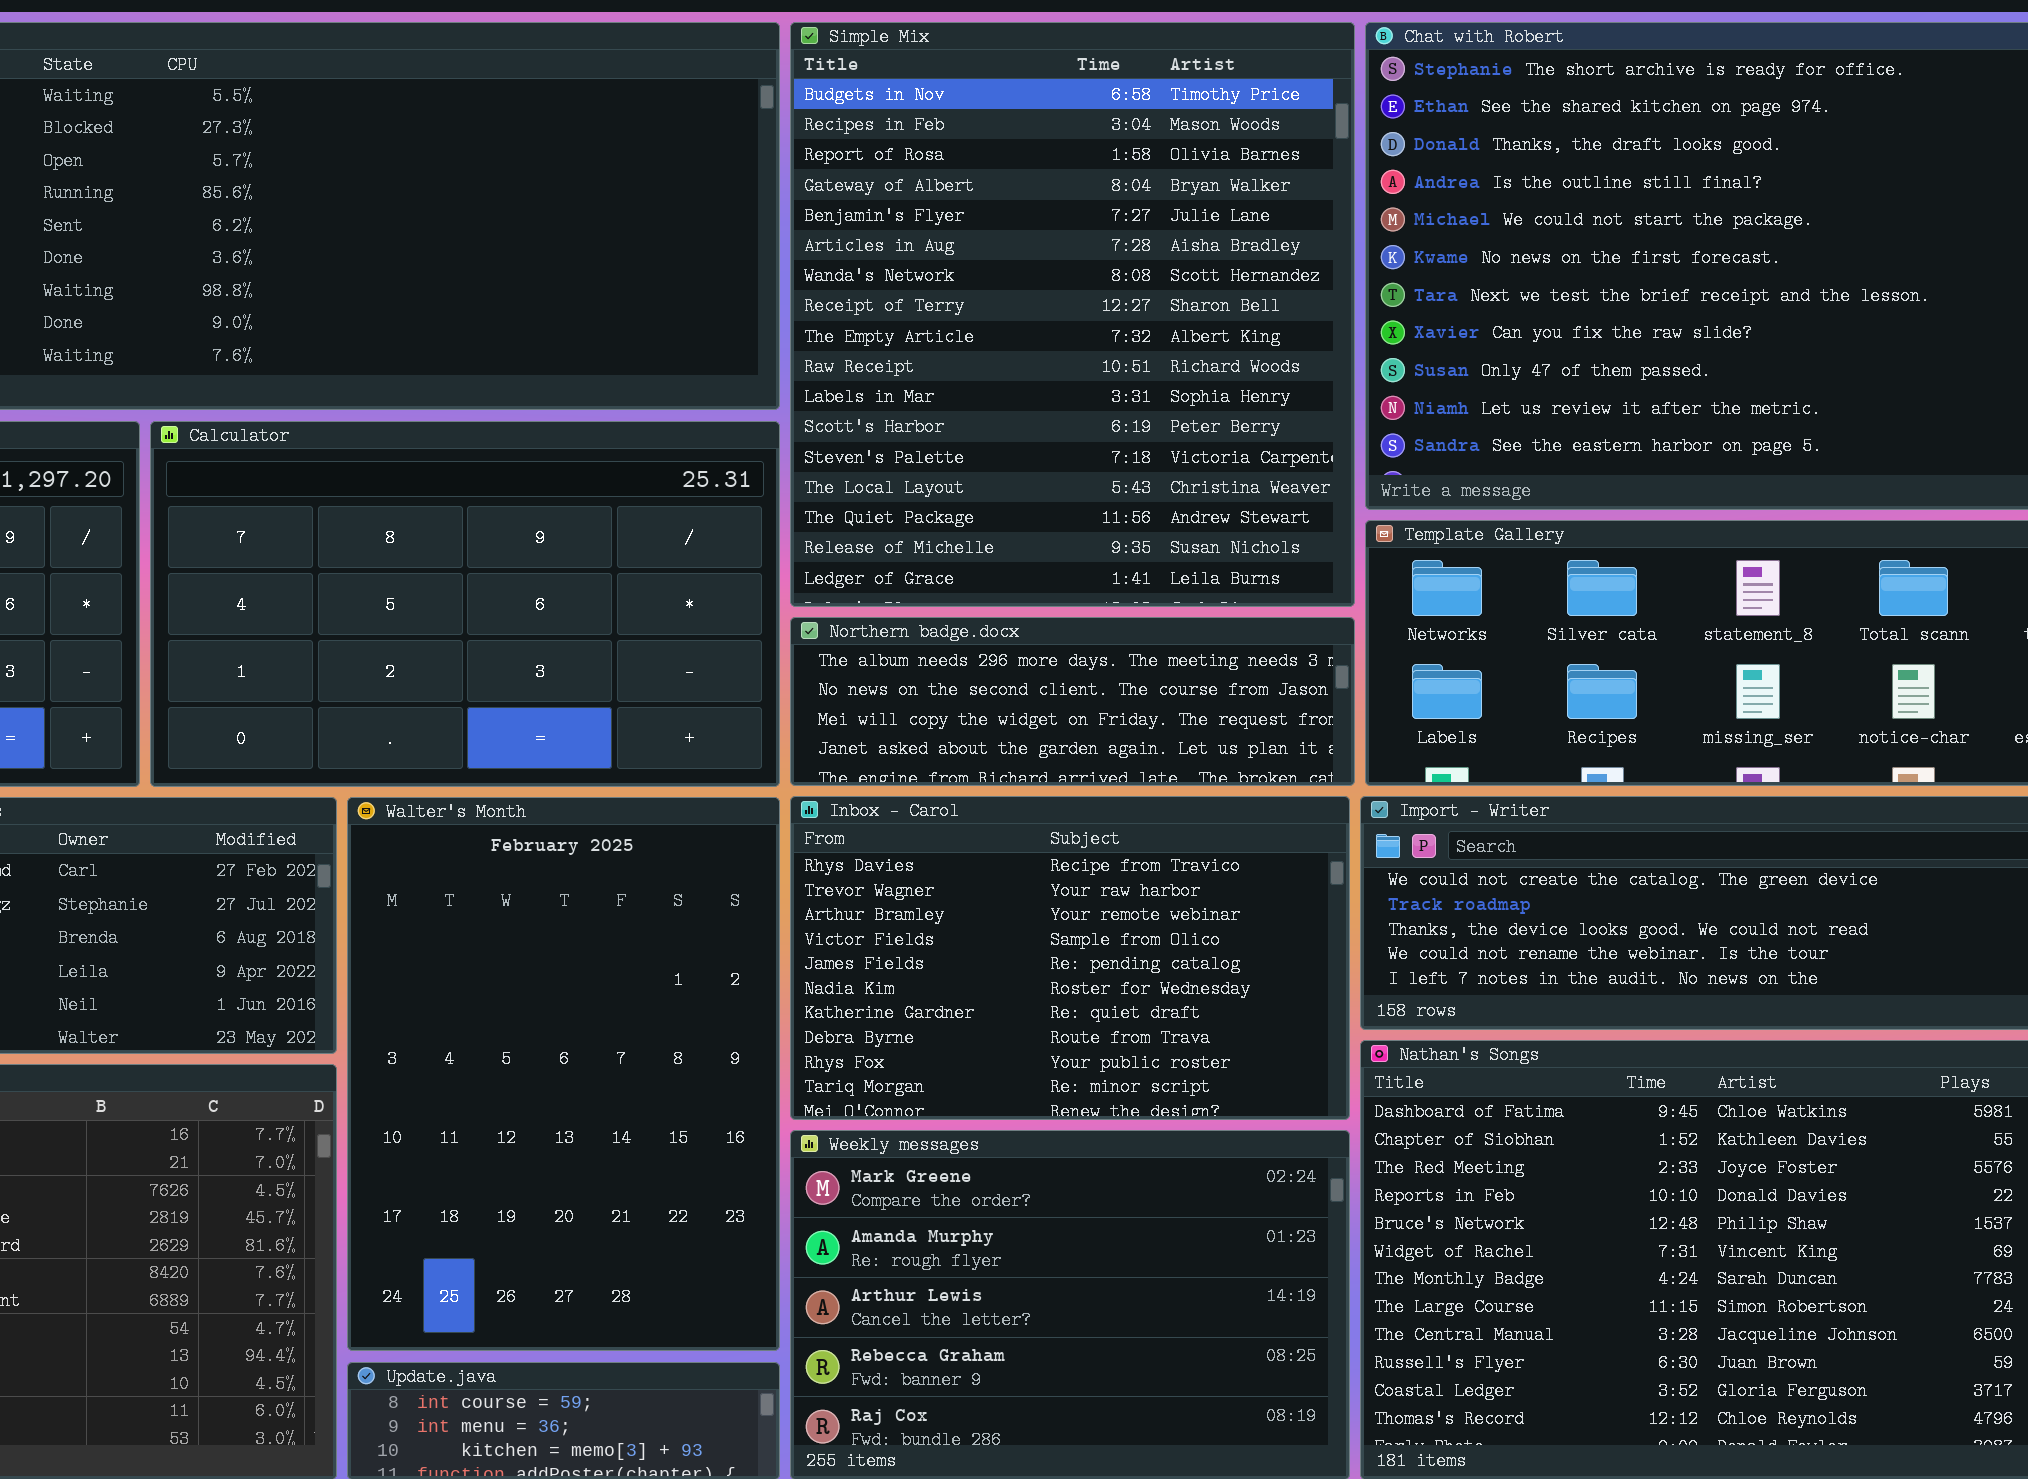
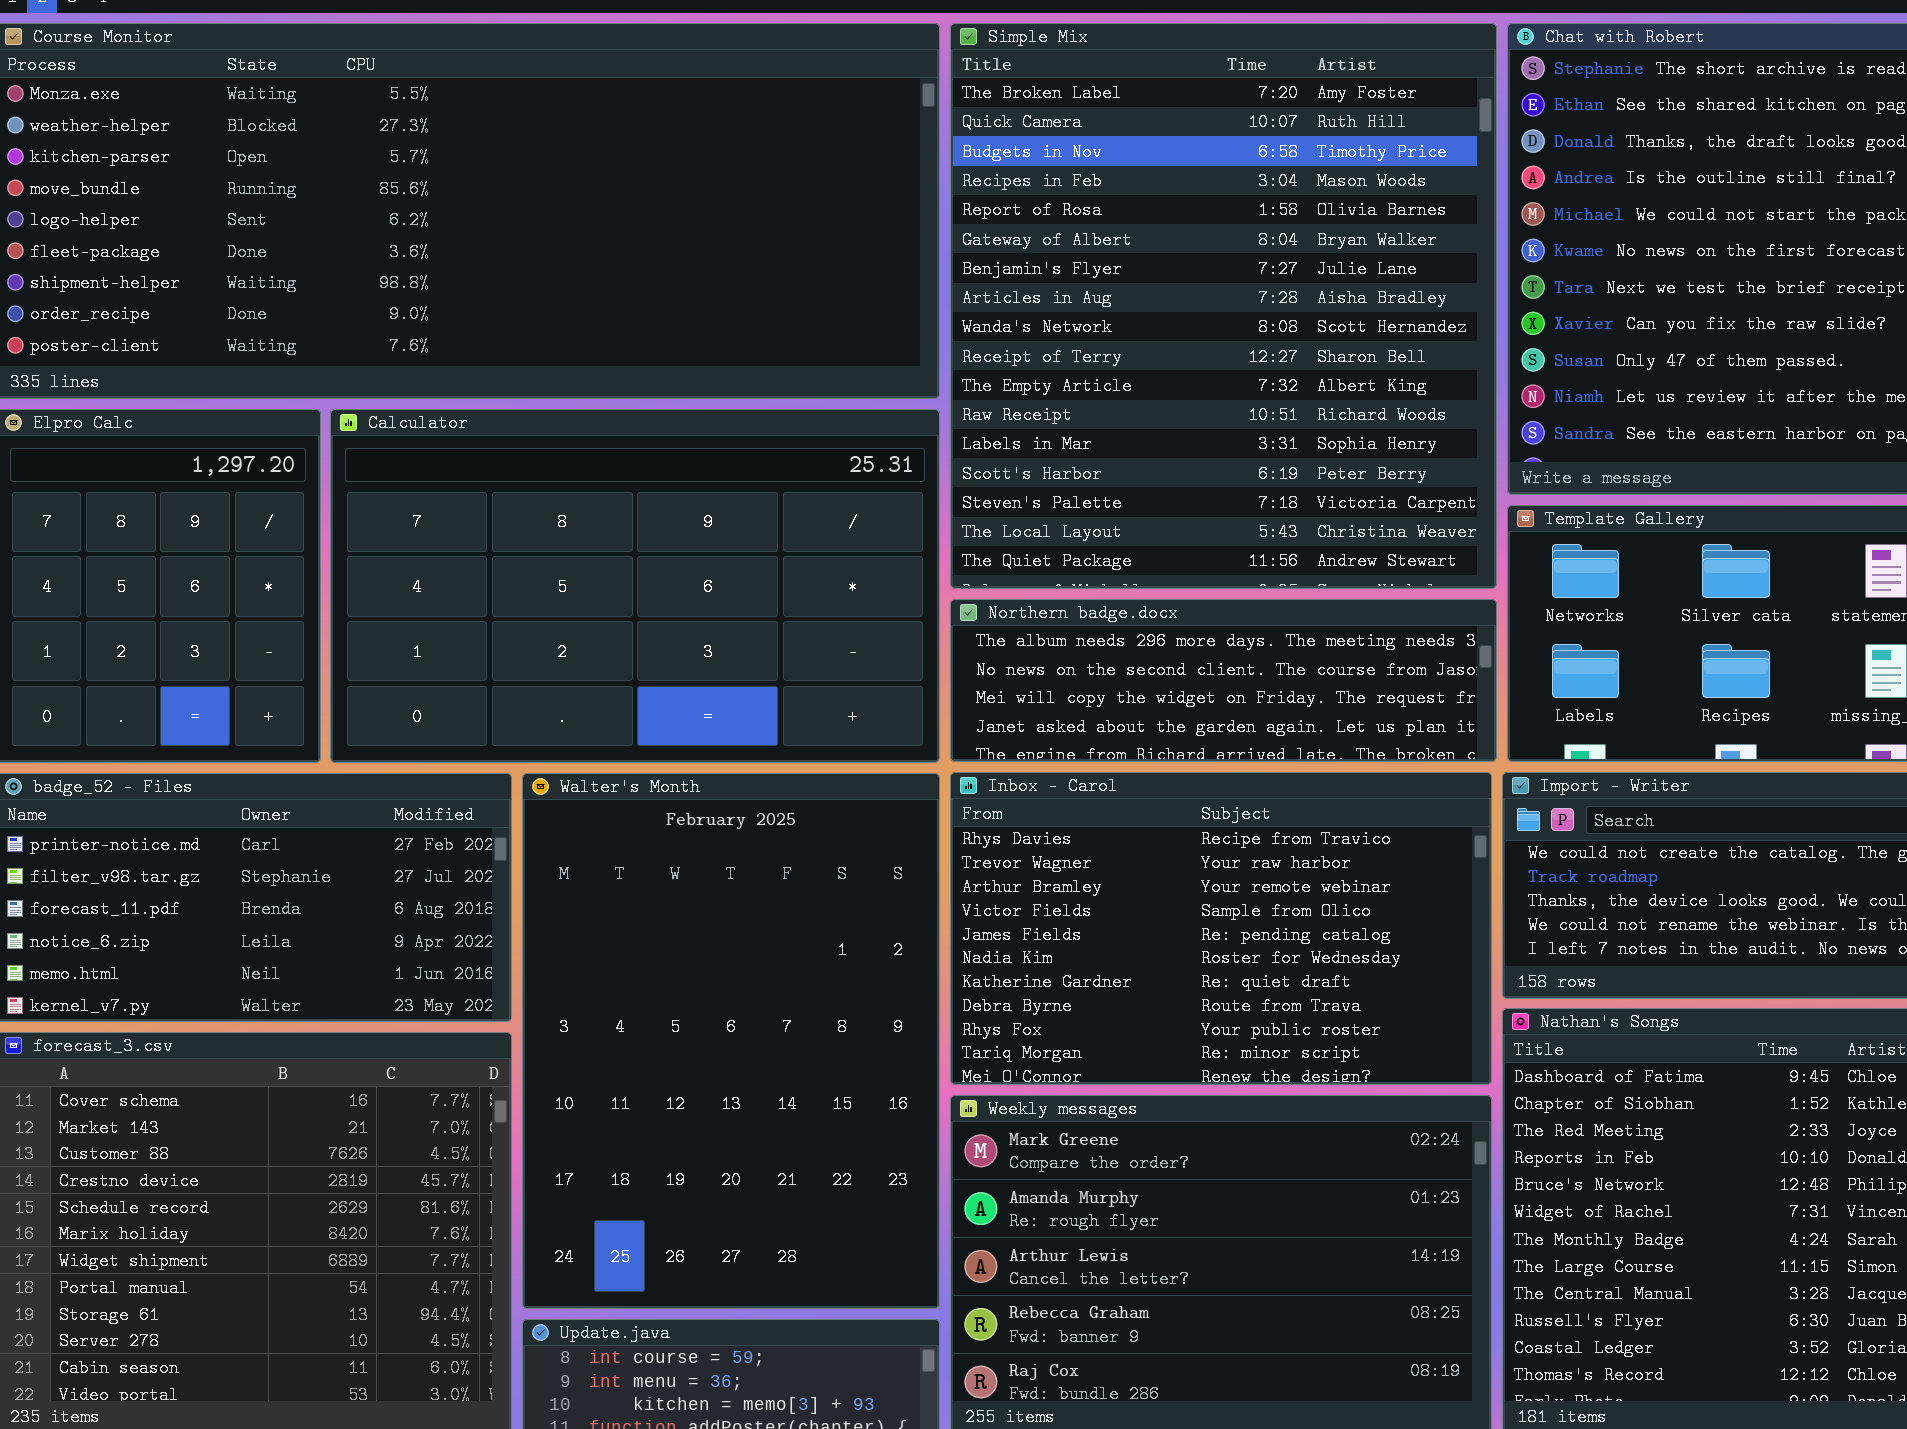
Simple Mix: [790,22,1355,607] -> [950,23,1497,589], scrolled up 2 rows

